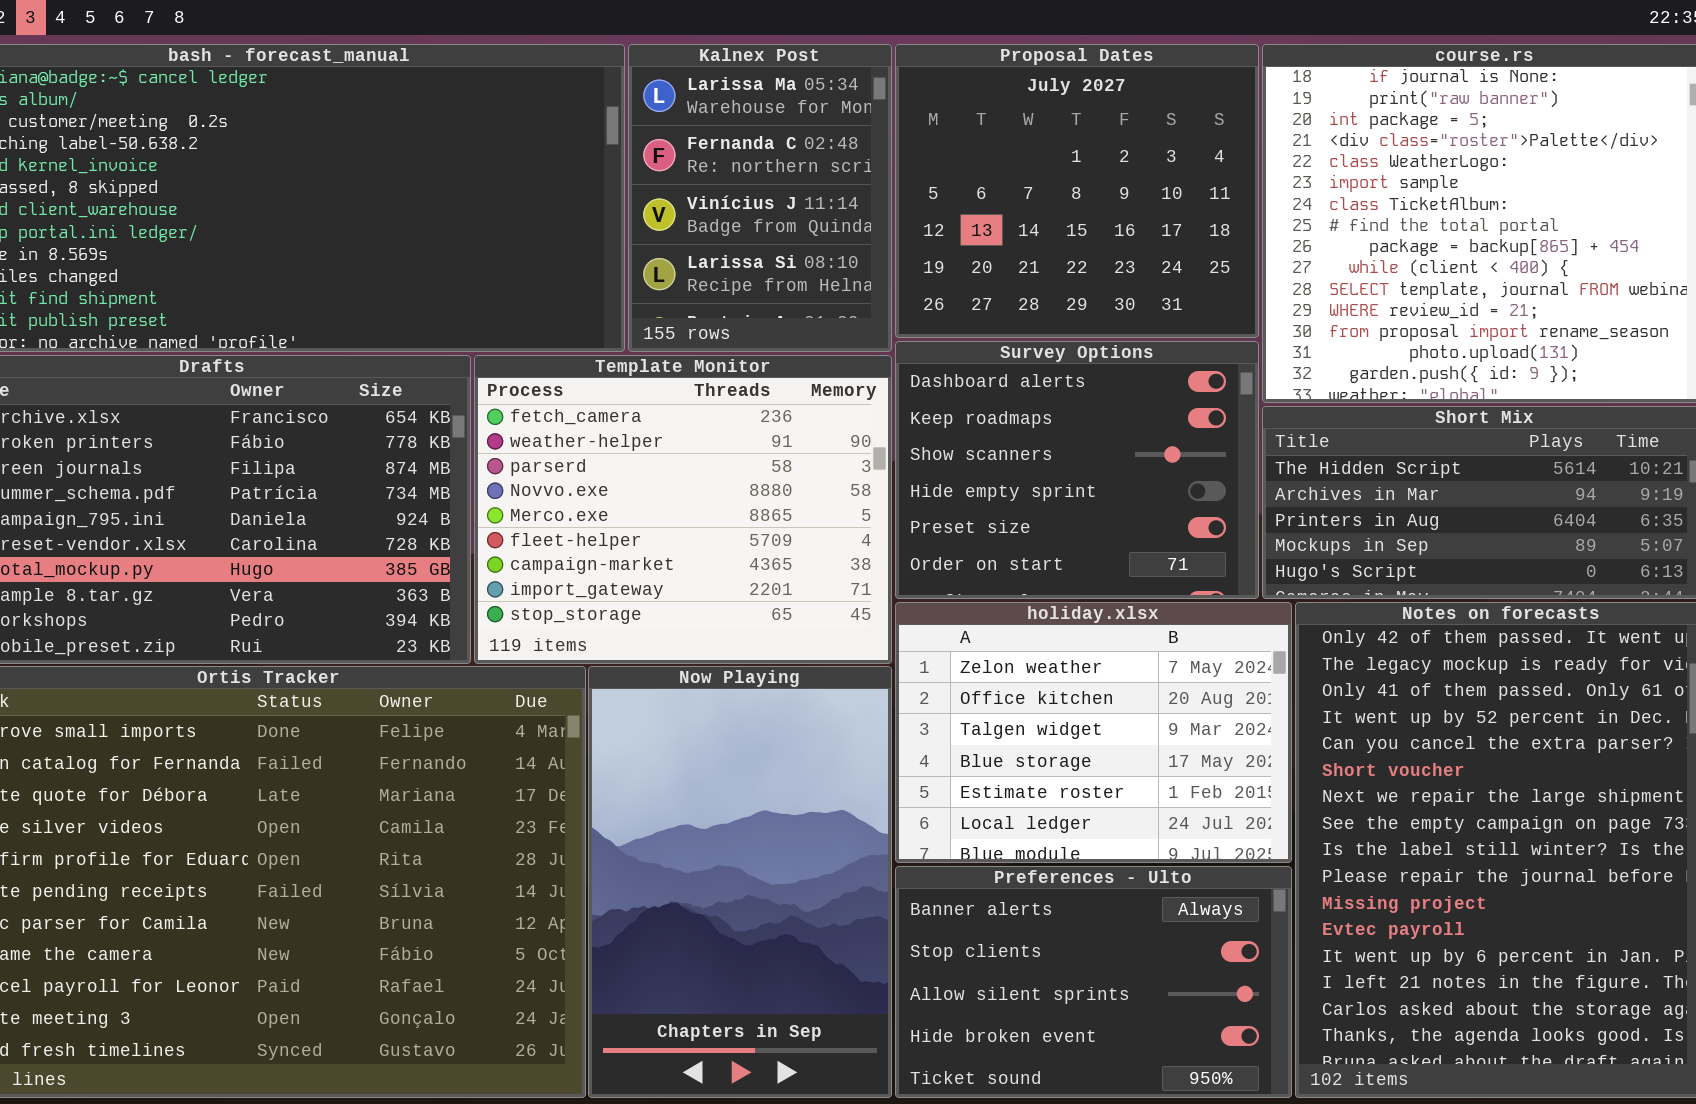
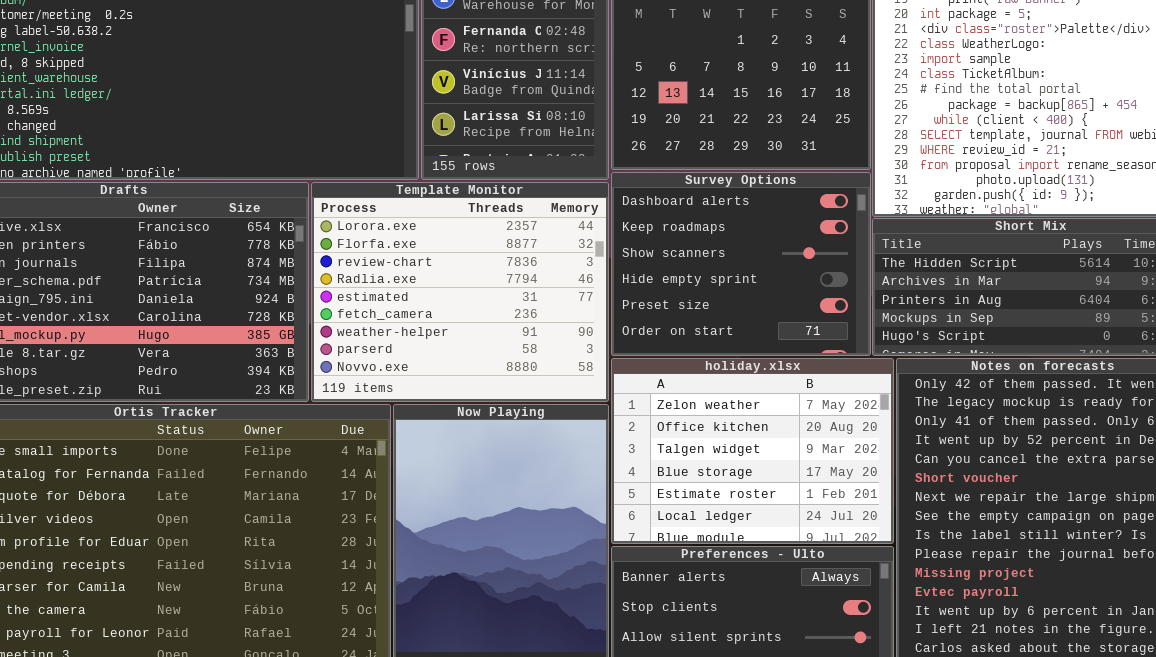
Template Monitor: [474,355,892,664] -> [311,182,609,402], scrolled up 5 rows

